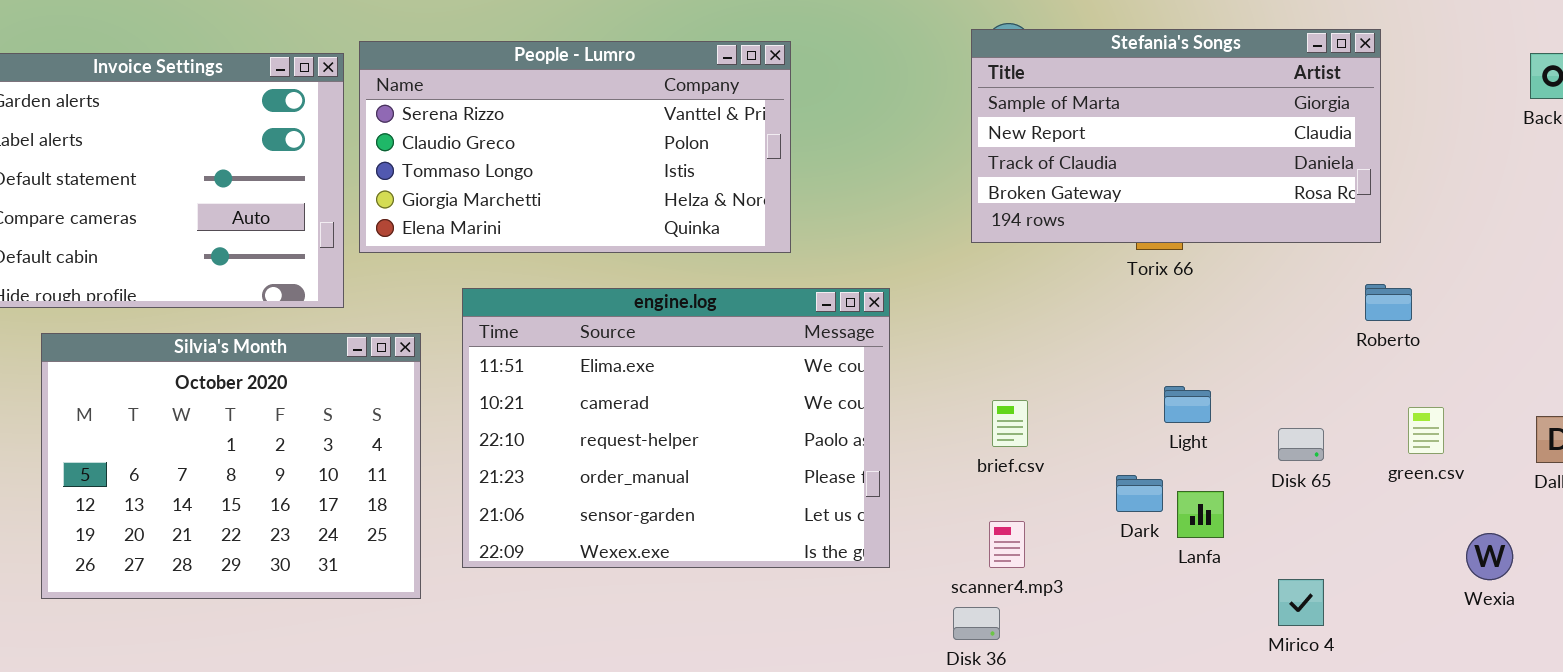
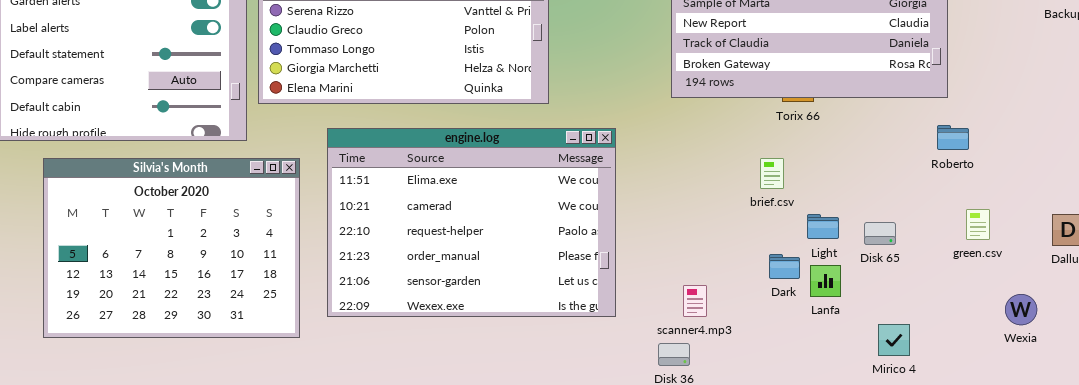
Light: [1164,386,1211,423] -> [807,214,839,239], moved
brief.csv: [992,400,1028,447] -> [760,158,784,189], moved
Disk 65: [1278,428,1324,461] -> [864,222,896,245], moved

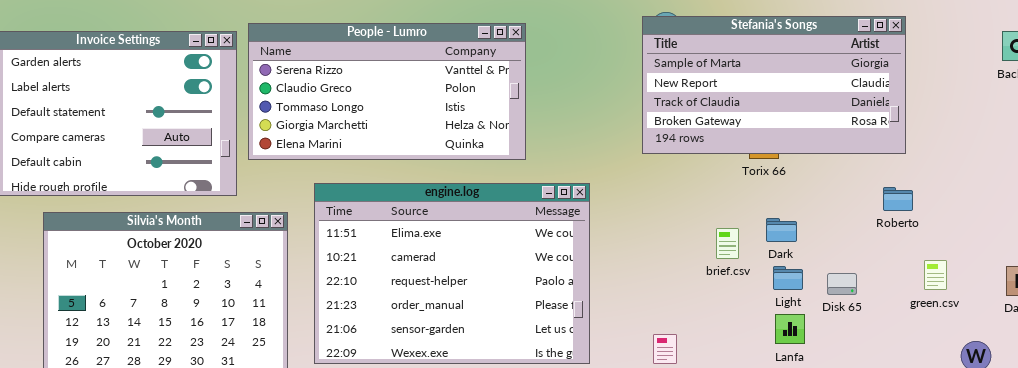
Roberto: [937,125,969,150] -> [883,187,913,211], moved
brief.csv: [760,158,784,189] -> [716,228,739,259], moved
Dark: [769,254,800,279] -> [766,218,797,242], moved

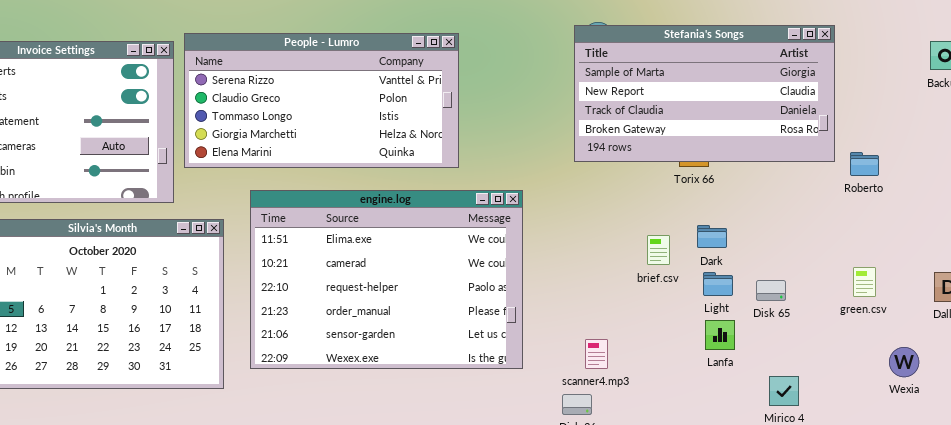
Roberto: [883,187,913,211] -> [850,152,879,176], moved

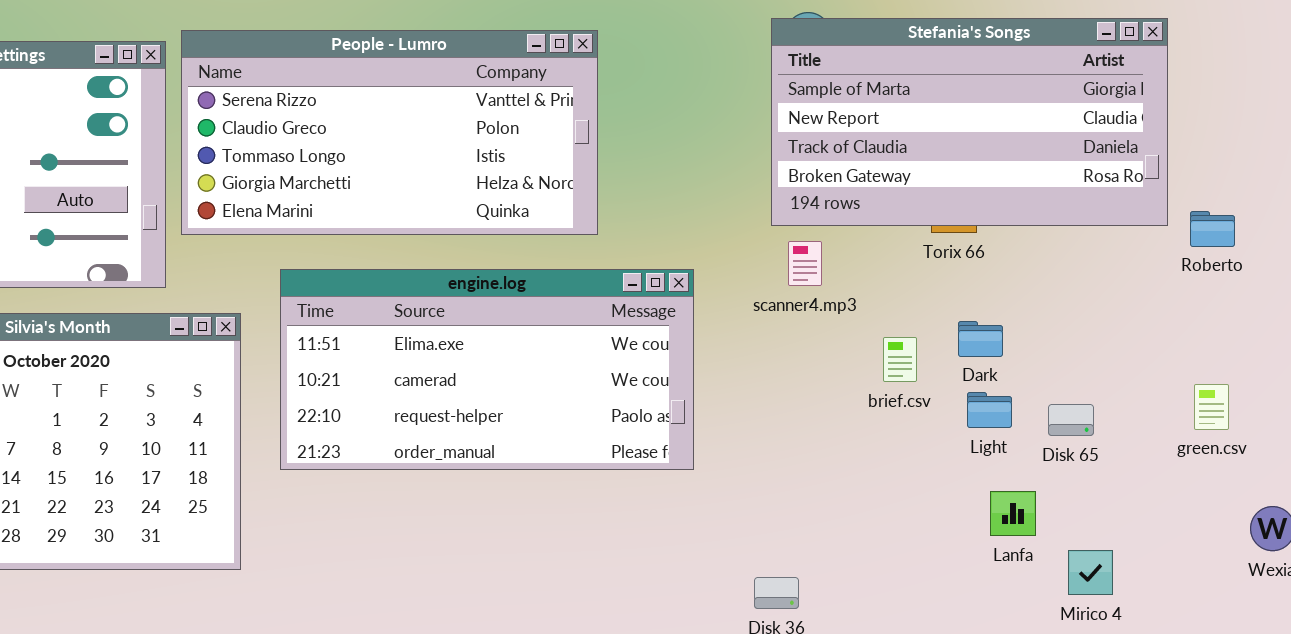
engine.log: [250,190,523,369] -> [280,269,694,470], resized
Lanfa: [705,320,735,350] -> [990,491,1036,536], moved
scanner4.mp3: [585,339,608,369] -> [788,241,822,286], moved

